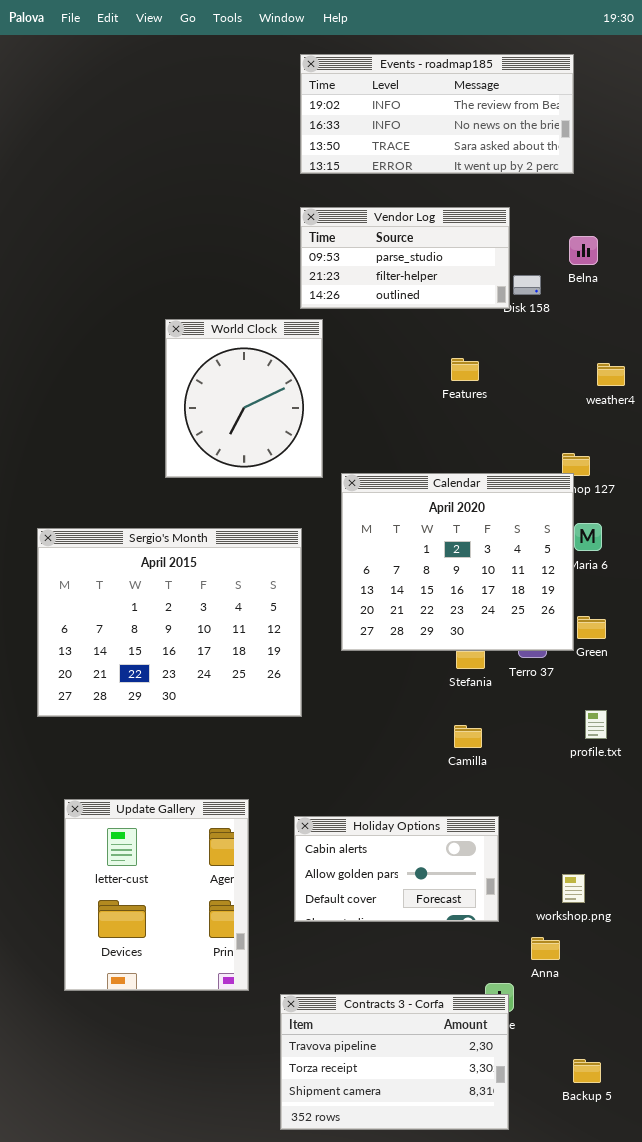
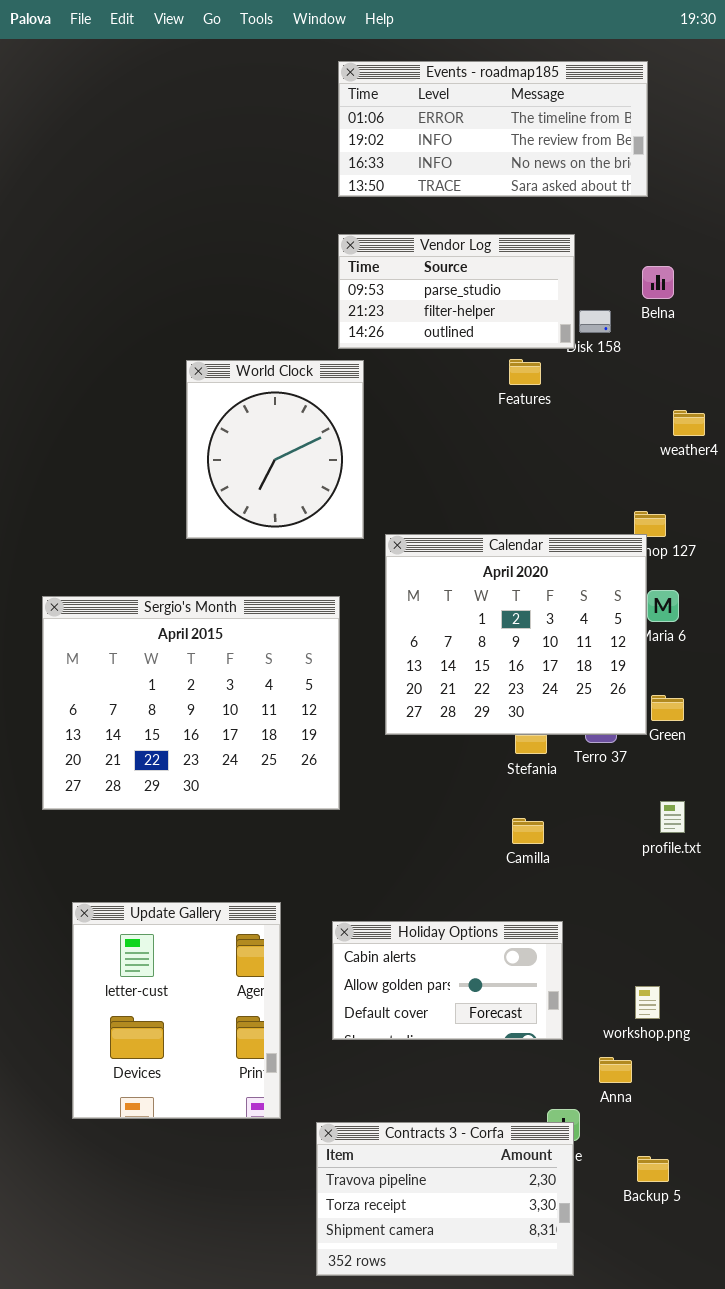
Events - roadmap185: [300,54,574,174] -> [338,61,648,197], scrolled up 1 row
Features: [451,358,479,381] -> [509,359,541,385], moved
Backup 5: [573,1059,601,1083] -> [637,1156,669,1182], moved

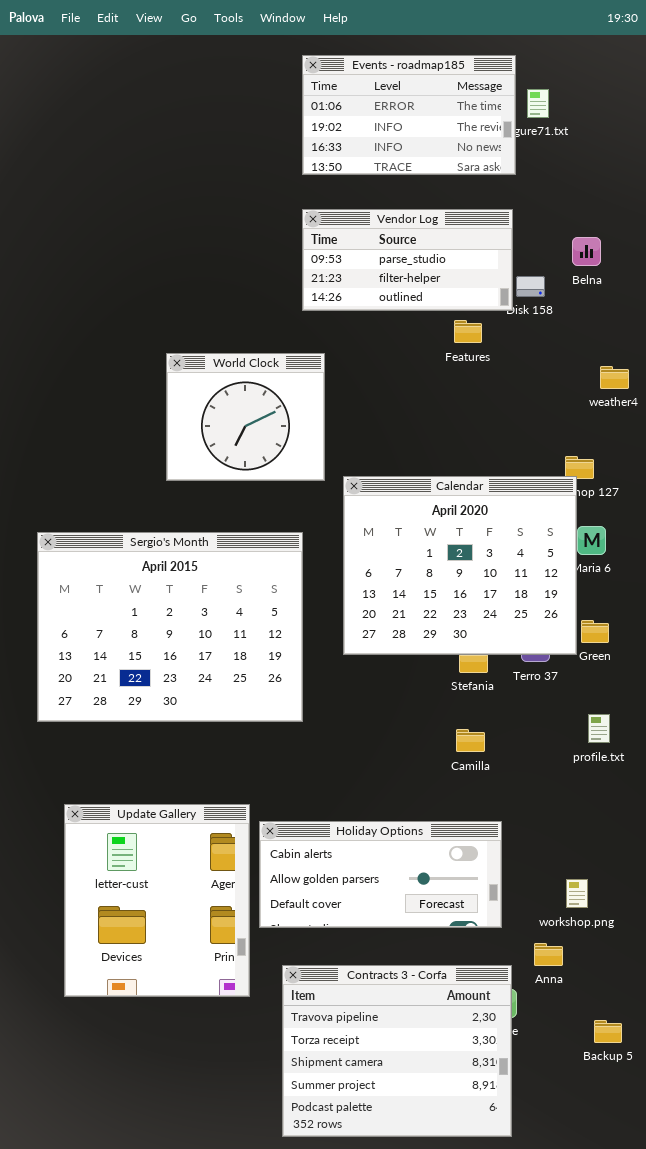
Events - roadmap185: [338,61,648,197] -> [302,55,516,175], resized
World Clock: [186,360,364,539] -> [166,353,325,481], resized
Holiday Options: [332,921,563,1040] -> [259,821,502,928], resized
Contracts 3 - Corfa: [316,1122,574,1276] -> [282,965,512,1137], resized
Backup 5: [637,1156,669,1182] -> [594,1020,622,1043], moved

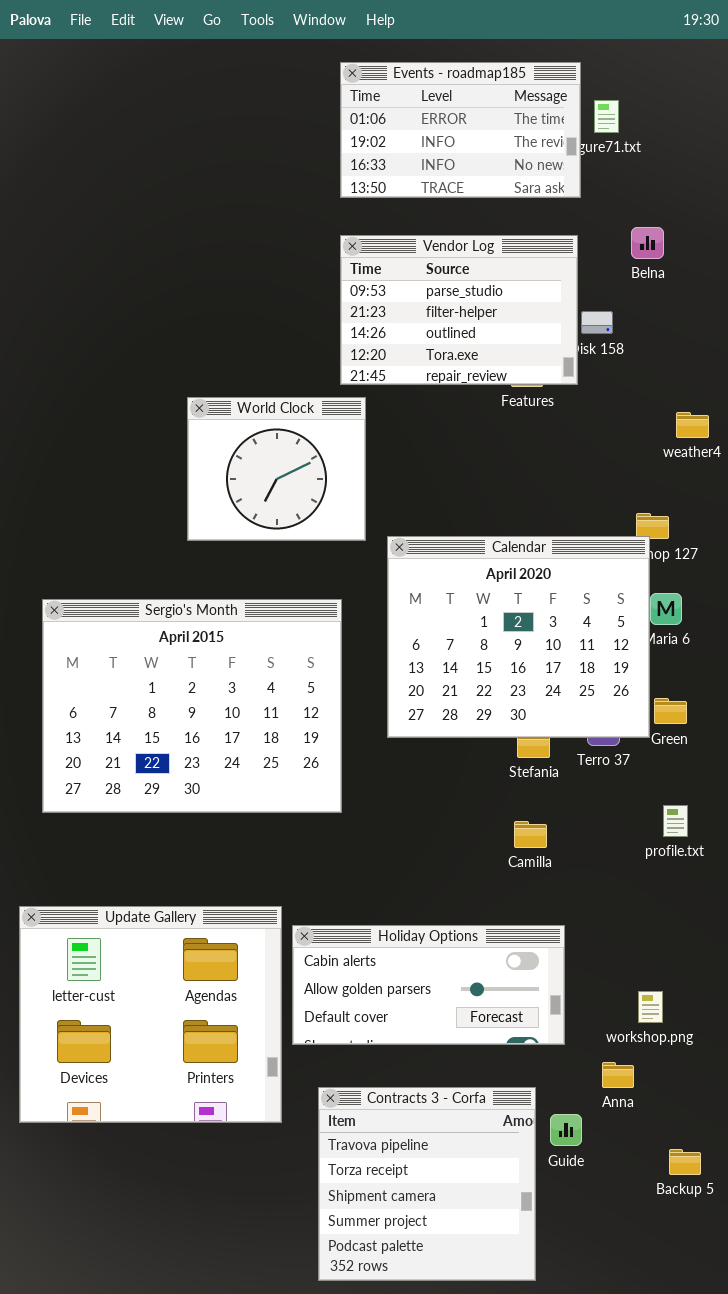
Vendor Log: [302,209,513,311] -> [340,235,578,385], resized
Belna: [572,237,601,266] -> [631,227,664,259], moved
Update Gallery: [64,804,250,997] -> [19,906,282,1123], resized
Contracts 3 - Corfa: [282,965,512,1137] -> [318,1087,536,1281], resized

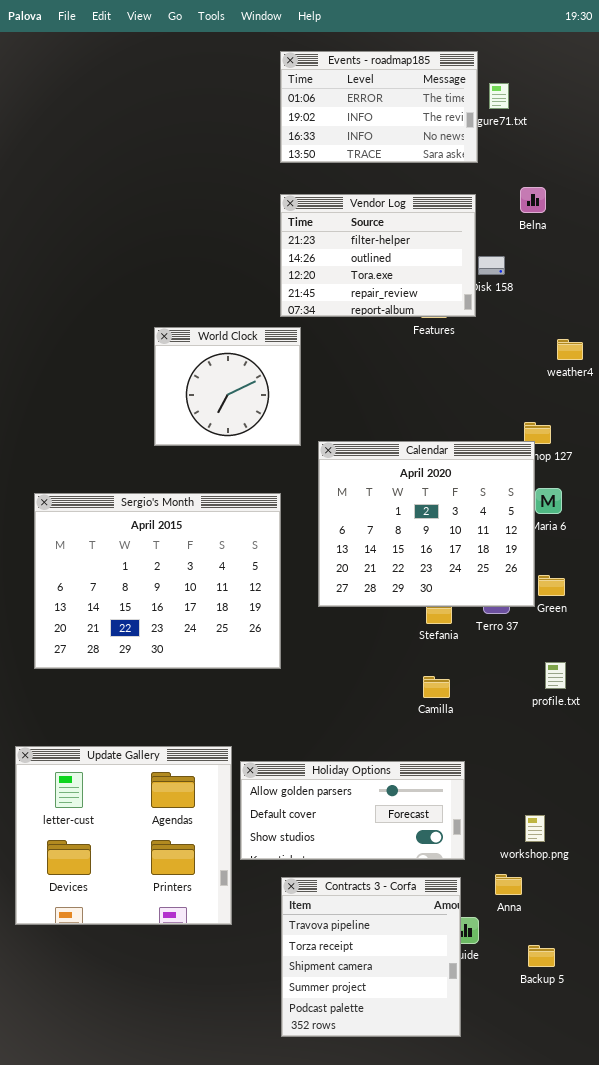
Vendor Log: [340,235,578,385] -> [280,194,476,317], scrolled down 1 row
Holiday Options: [292,925,565,1045] -> [240,761,465,860], scrolled down 1 row
Contracts 3 - Corfa: [318,1087,536,1281] -> [281,877,461,1037], moved
Backup 5: [669,1149,701,1175] -> [528,945,555,967], moved

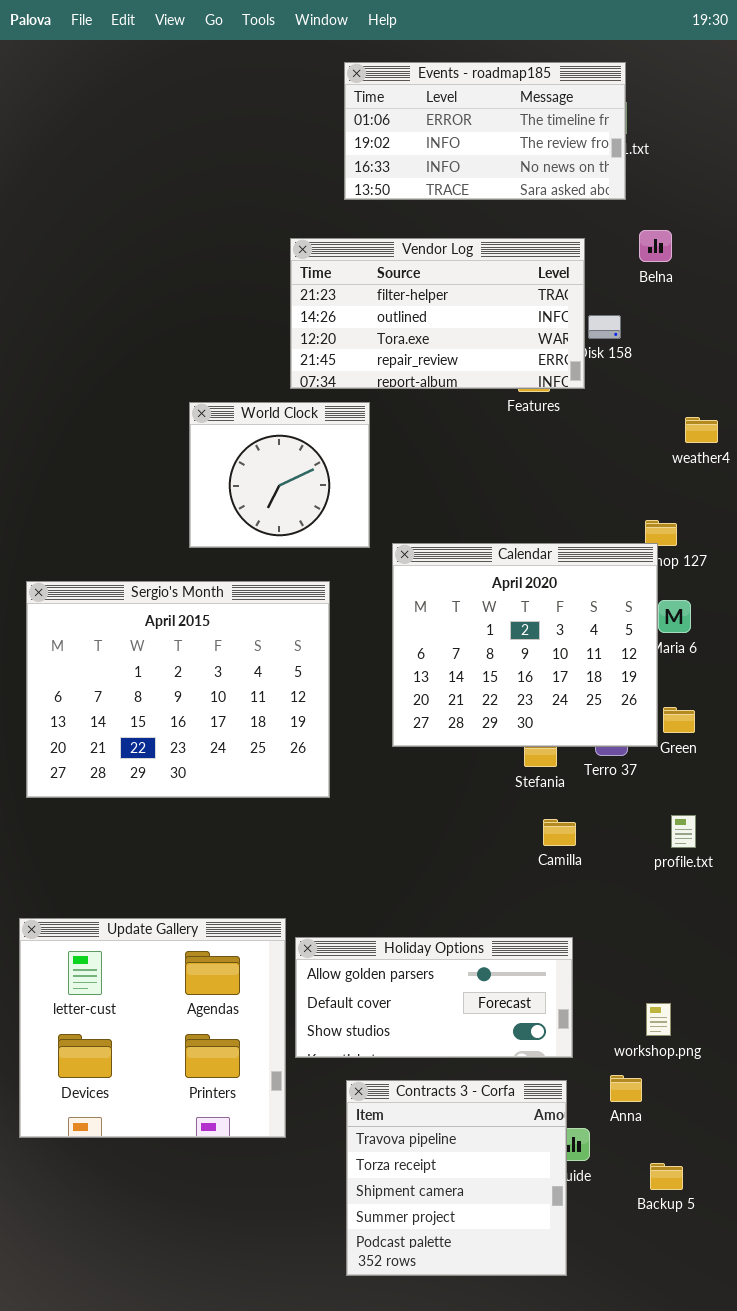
Events - roadmap185: [280,51,478,163] -> [344,62,626,200], resized
Vendor Log: [280,194,476,317] -> [290,238,585,389], resized
Sergio's Month: [34,493,281,669] -> [26,581,330,798], moved
Camilla: [423,676,450,698] -> [543,819,576,846], moved

